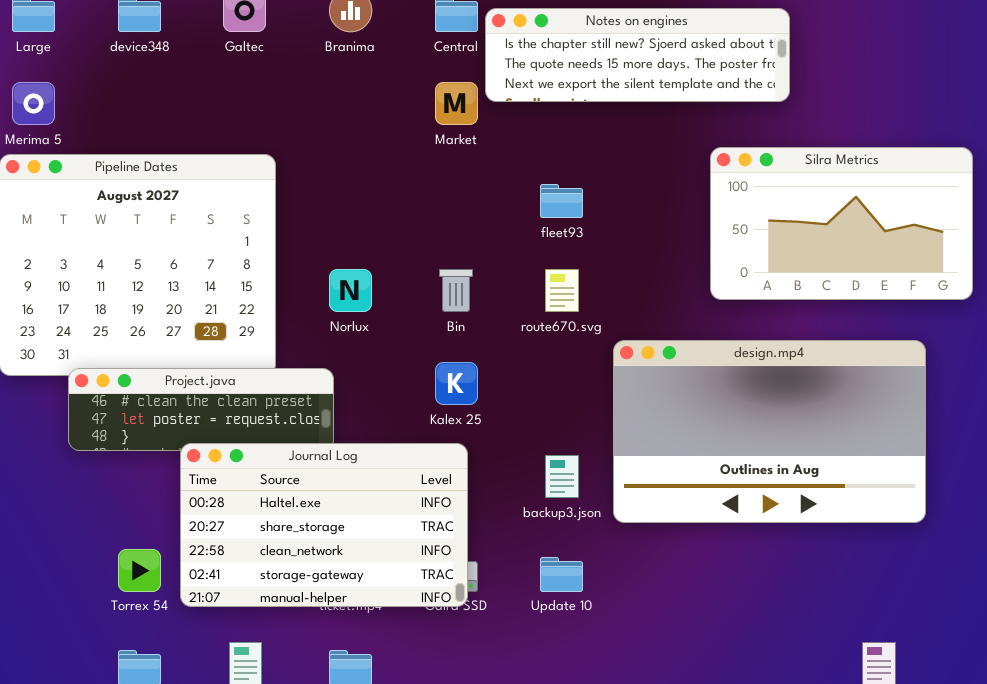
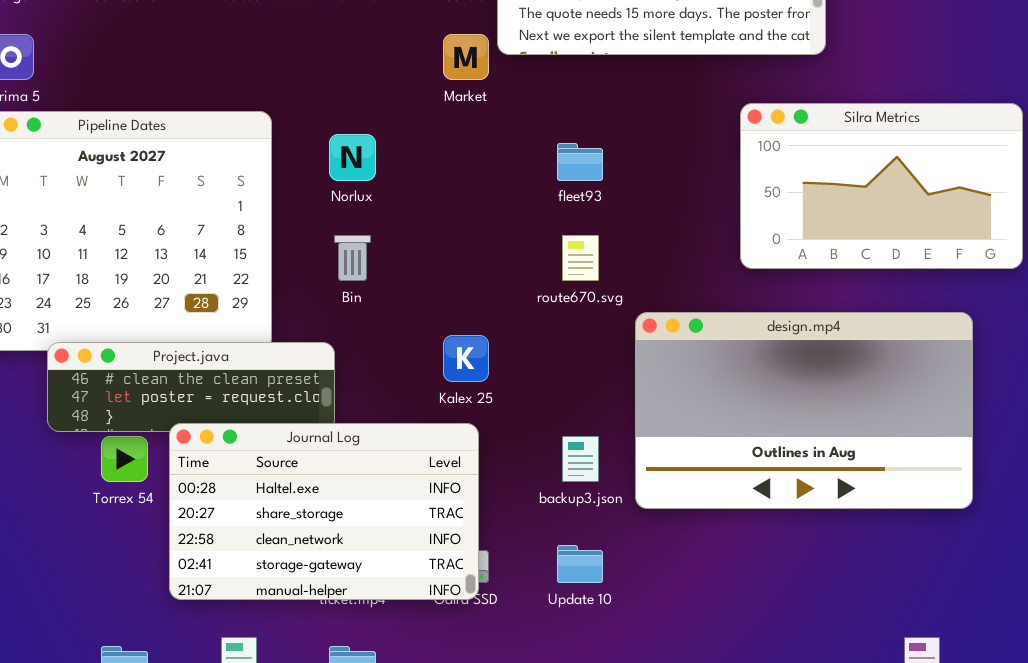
Norlux: [329,269,372,312] -> [329,134,376,181], moved
Bin: [439,269,473,312] -> [334,235,371,281], moved
Torrex 54: [118,549,161,592] -> [101,436,148,482], moved

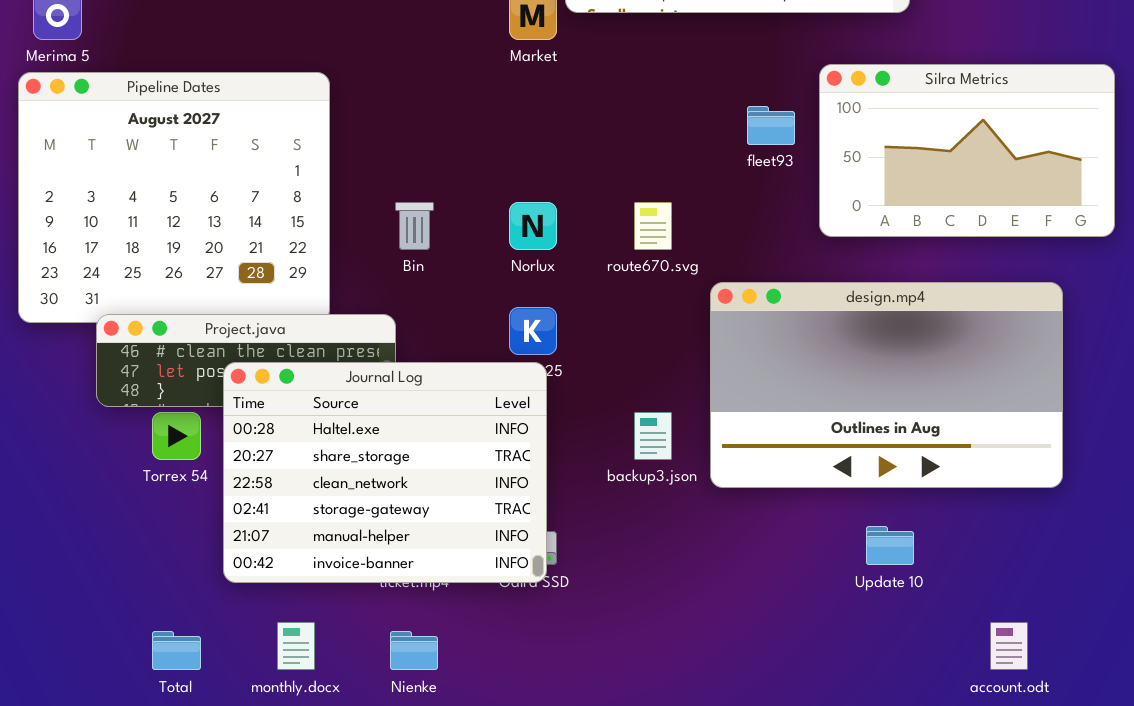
Norlux: [329,134,376,181] -> [509,202,557,250], moved
fleet93: [557,143,603,181] -> [747,106,795,145], moved
Journal Log: [169,423,479,600] -> [223,362,547,583], resized
Update 10: [557,545,603,583] -> [866,526,914,565], moved

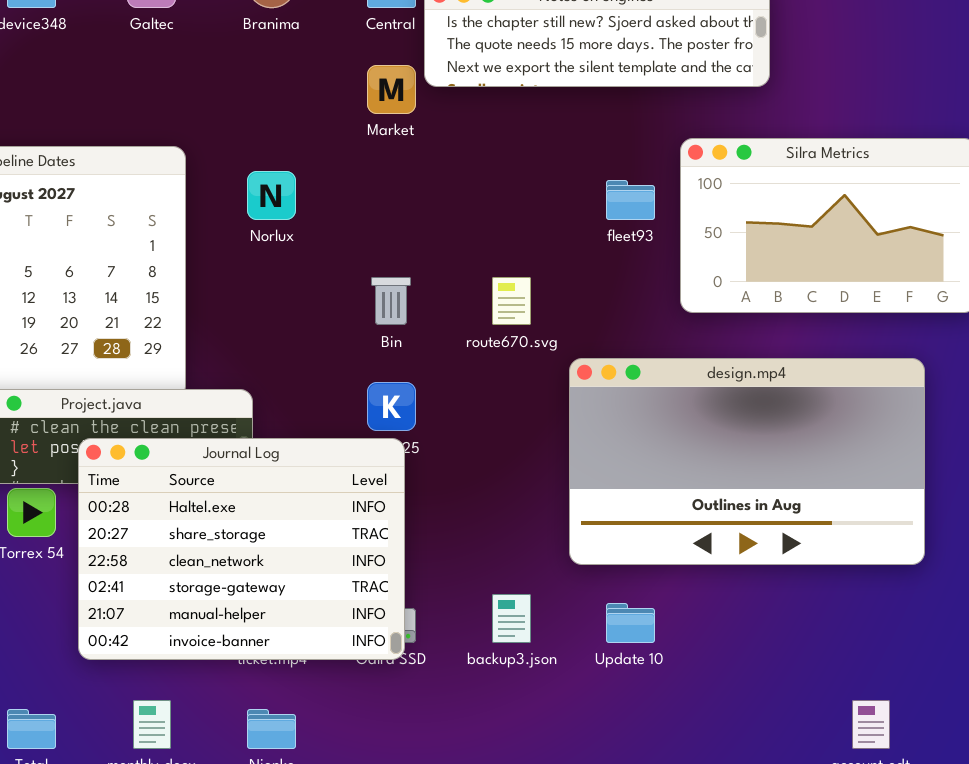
Bin: [395,202,434,250] -> [371,277,411,325], moved
Norlux: [509,202,557,250] -> [247,171,296,220], moved
backup3.json: [634,412,672,460] -> [492,594,531,643], moved
Update 10: [866,526,914,565] -> [606,603,655,643], moved

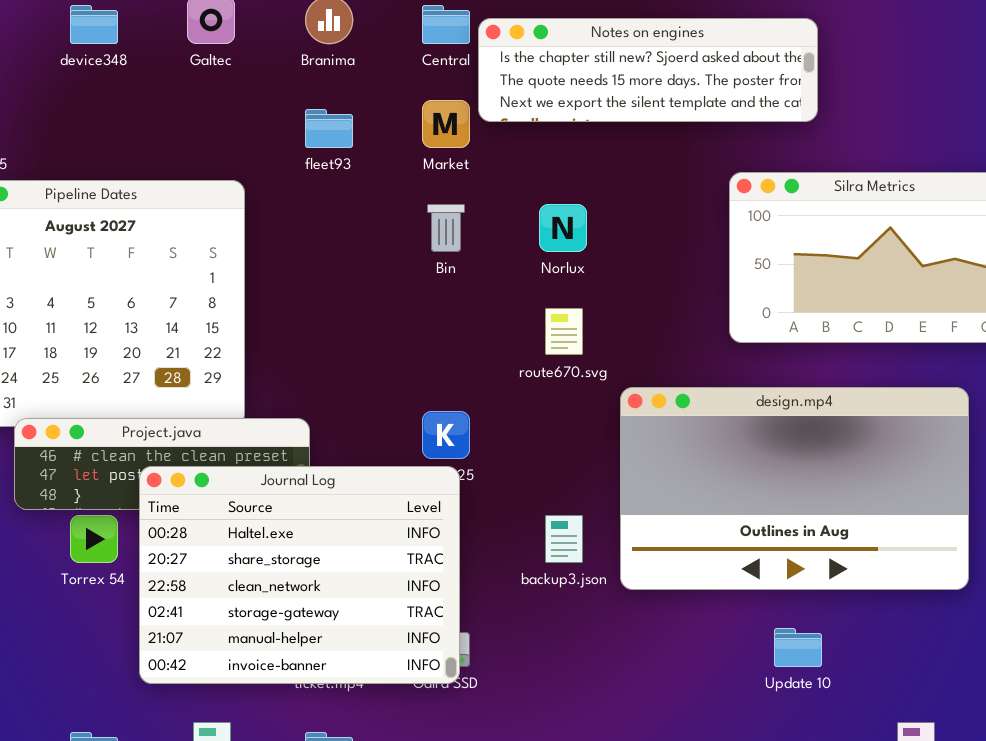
Norlux: [247,171,296,220] -> [539,204,587,252], moved
fleet93: [606,180,655,220] -> [305,109,353,148], moved
Bin: [371,277,411,325] -> [427,204,465,252], moved
backup3.json: [492,594,531,643] -> [545,515,583,563], moved
Update 10: [606,603,655,643] -> [774,628,822,667], moved

